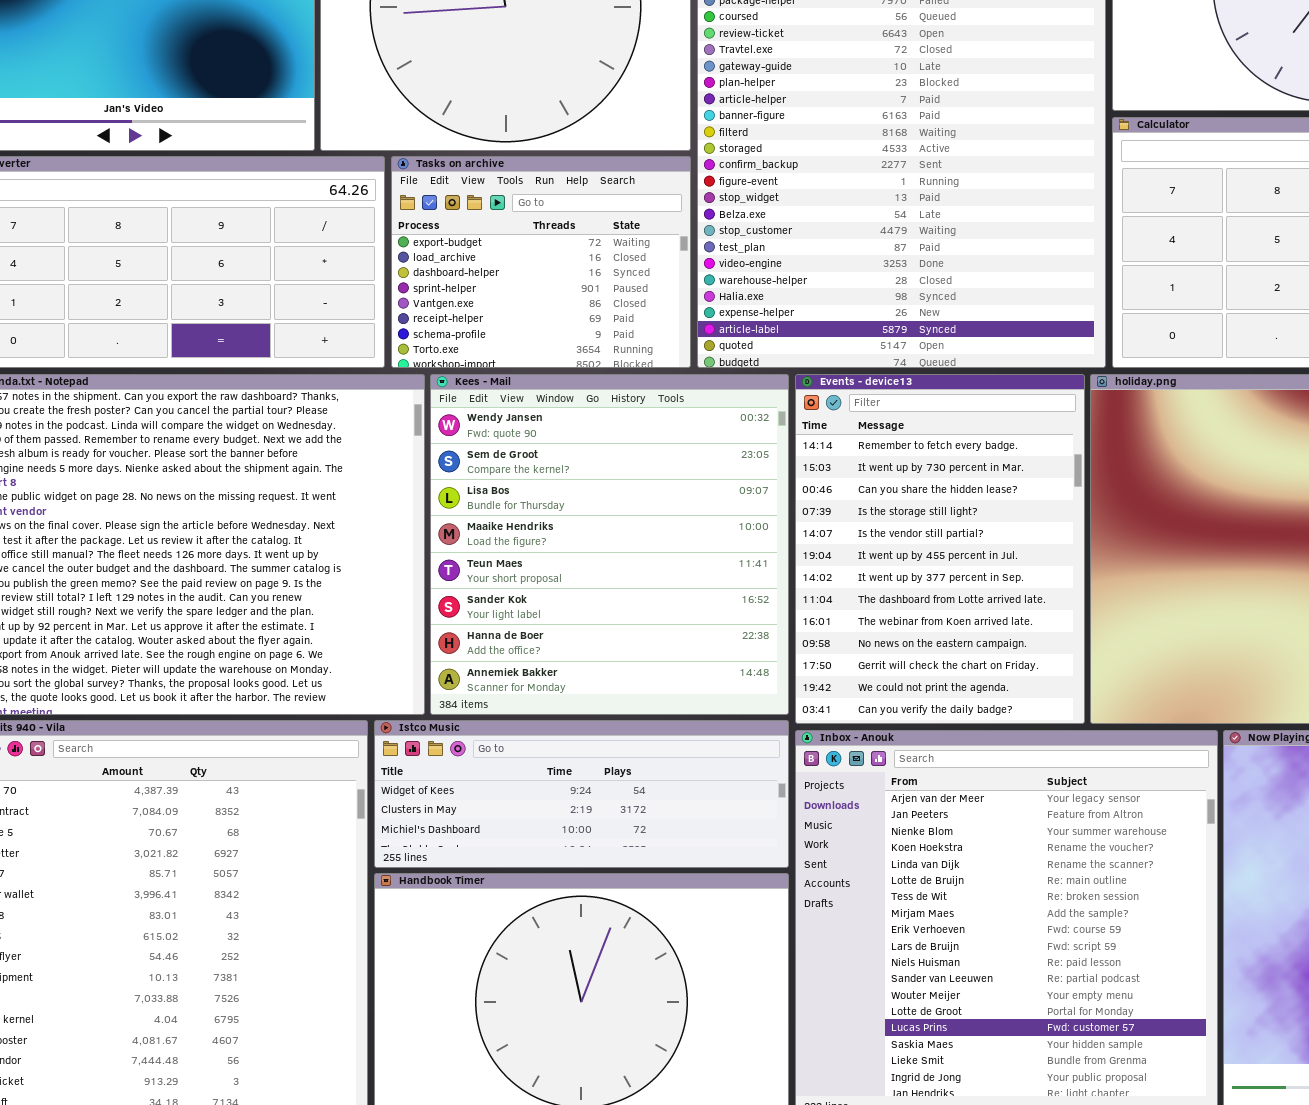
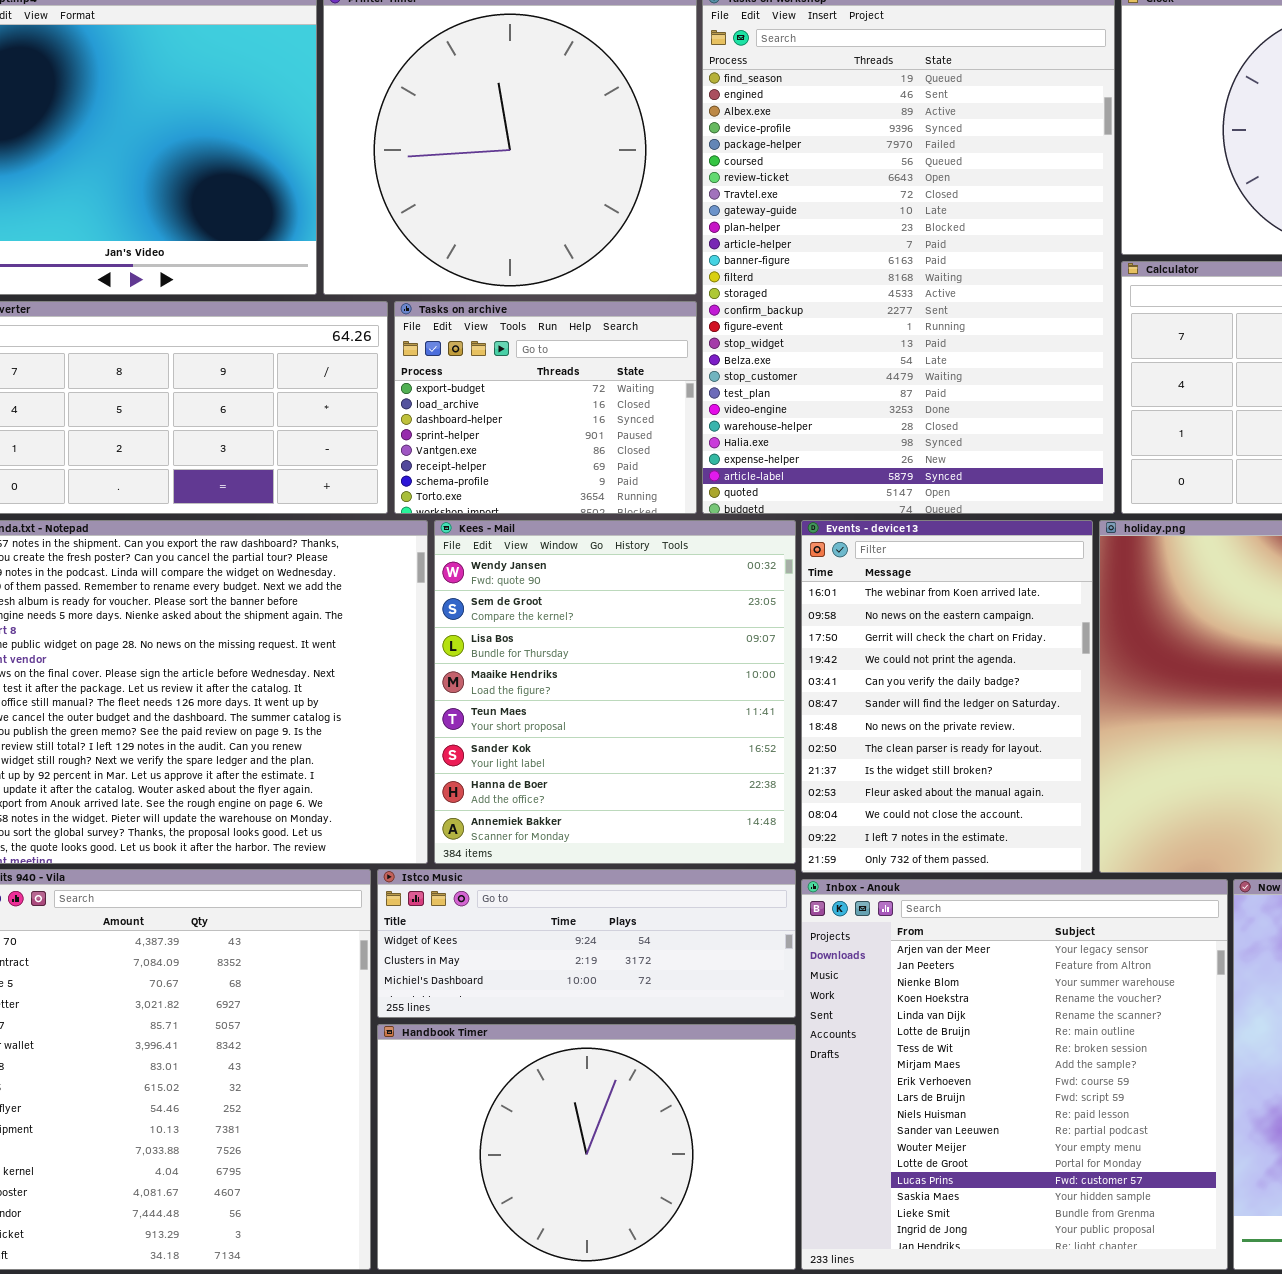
Events - device13: [795,374,1085,724] -> [801,520,1093,873], scrolled down 8 rows

